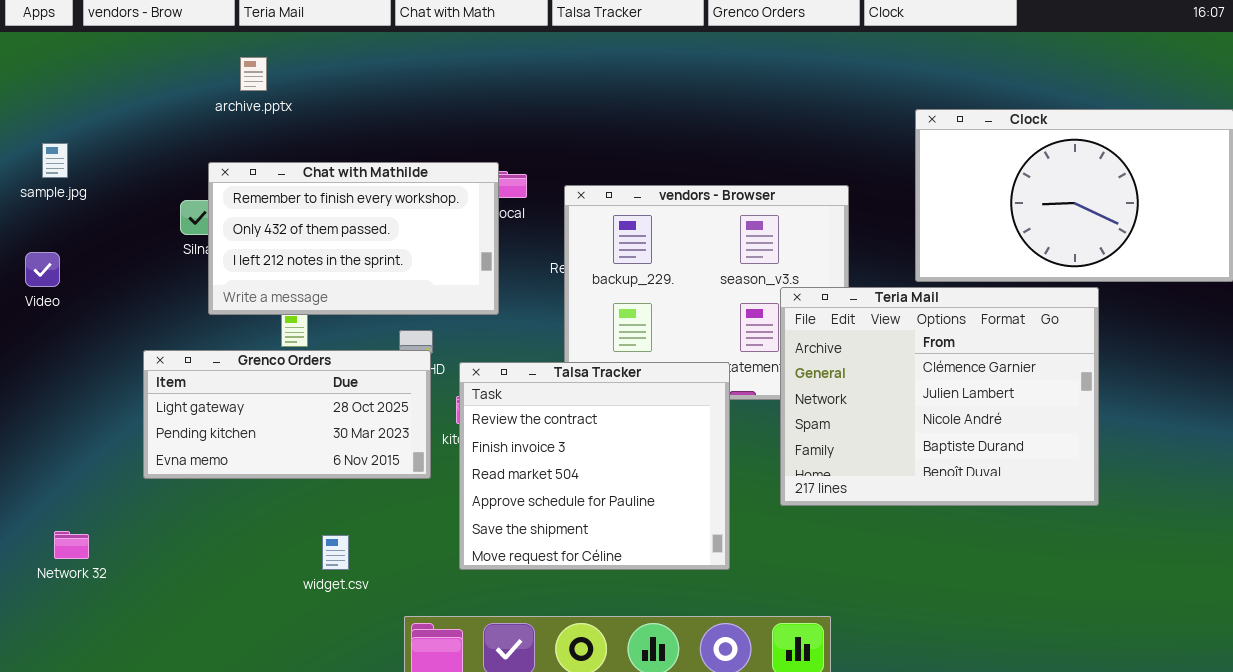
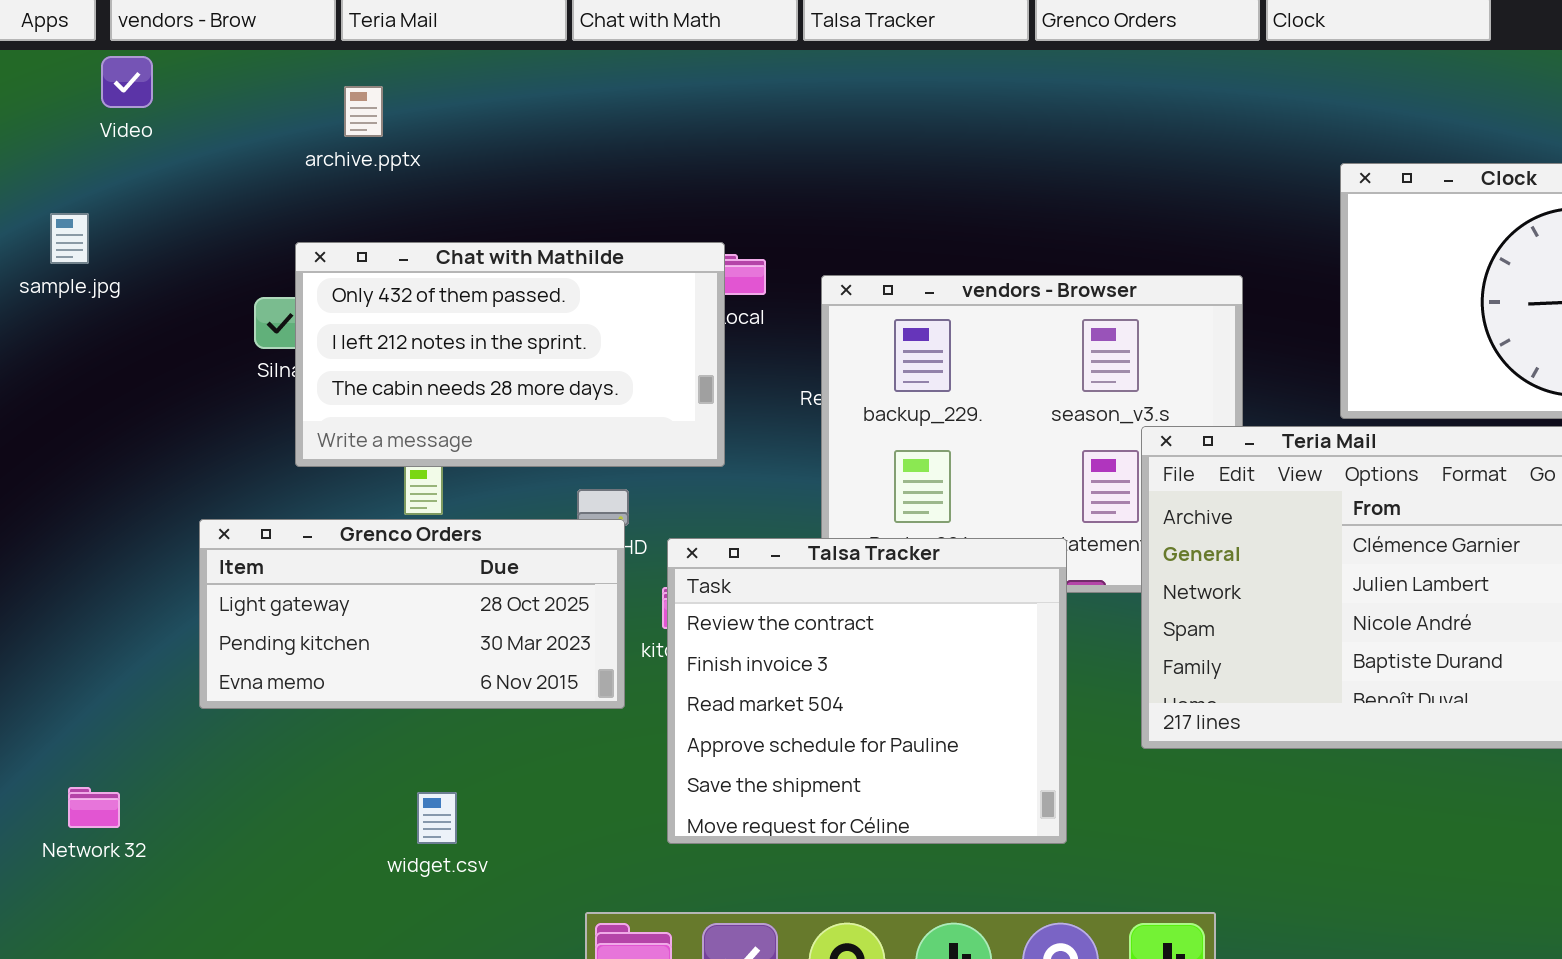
Chat with Mathilde: [208,162,499,315] -> [295,242,725,467], scrolled down 1 row
Video: [25,252,60,287] -> [101,56,153,108], moved
widget.csv: [322,535,349,570] -> [417,792,457,844], moved

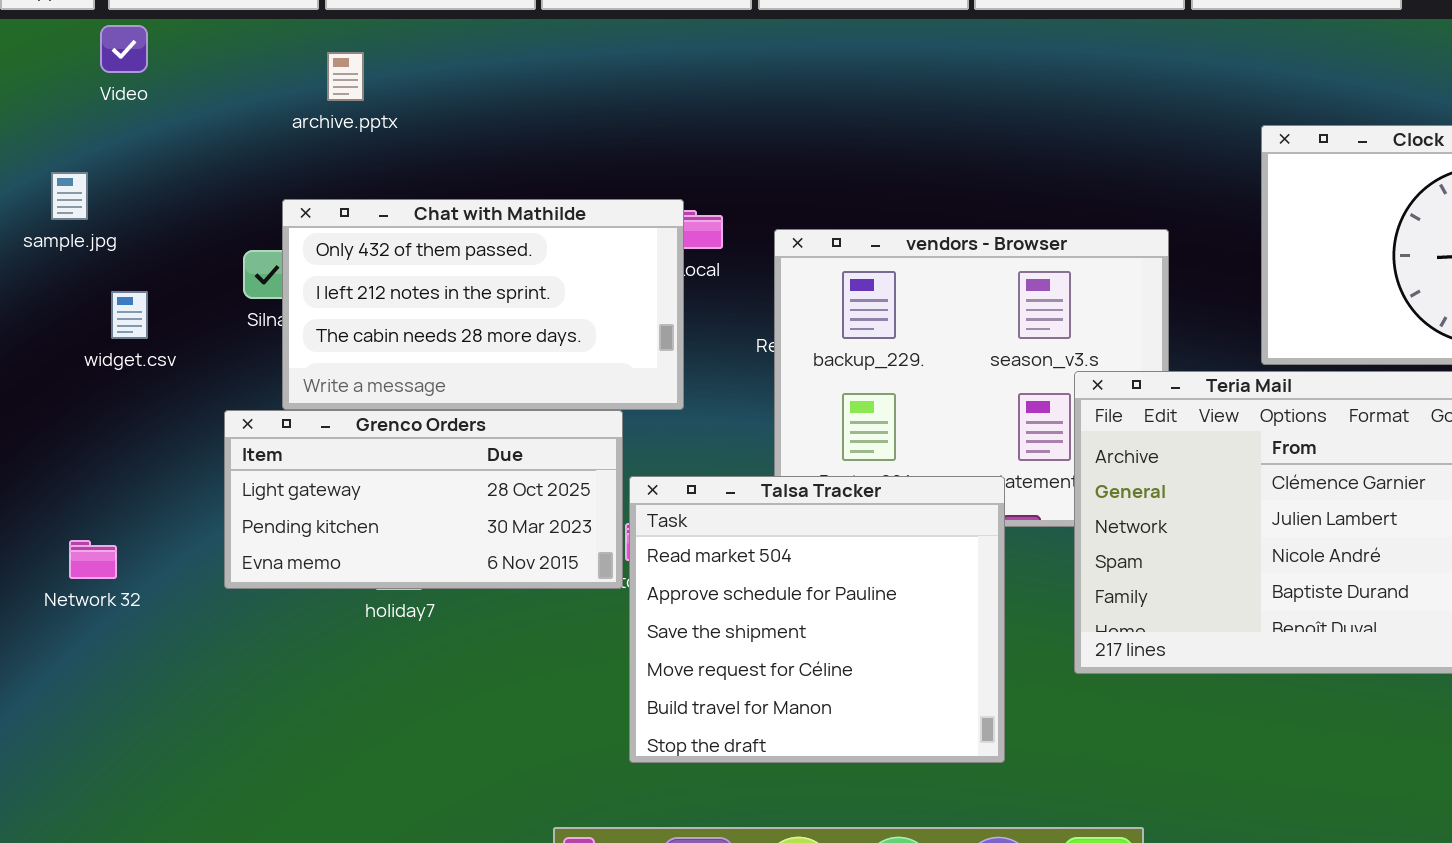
Grenco Orders: [199,519,625,709] -> [224,410,623,589], moved
Talsa Tracker: [667,538,1067,844] -> [629,476,1005,763], scrolled down 2 rows
Network 32: [68,787,120,828] -> [69,540,117,579], moved
widget.csv: [417,792,457,844] -> [111,291,148,339], moved

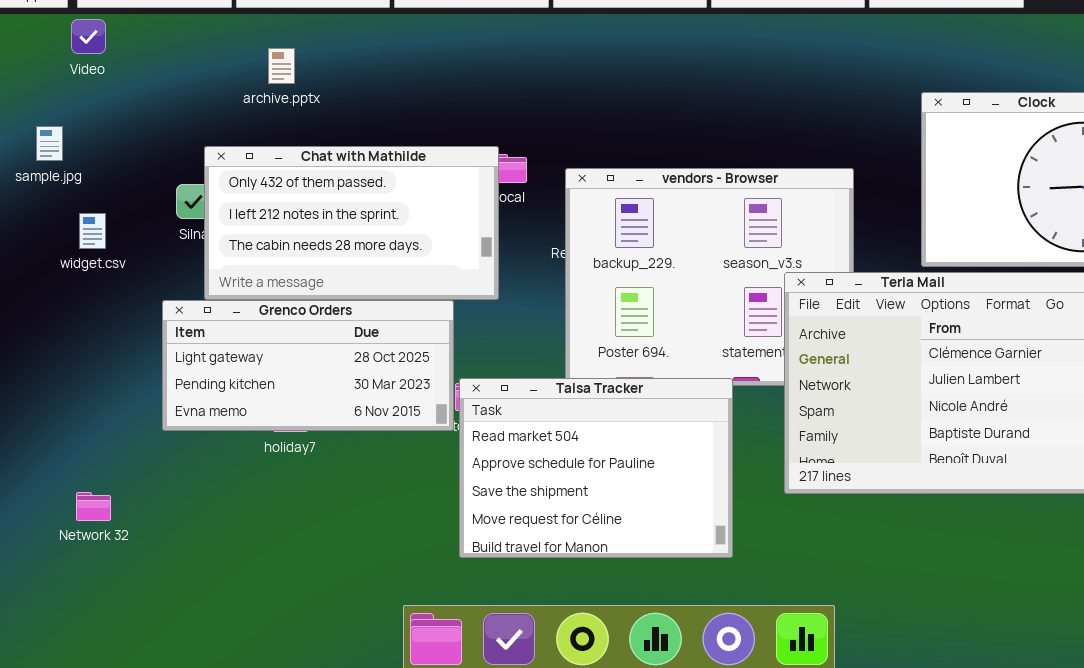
archive.pptx: [327,52,364,101] -> [268,48,295,84], moved
Talsa Tracker: [629,476,1005,763] -> [459,378,733,558], resized
Network 32: [69,540,117,579] -> [76,492,111,521], moved

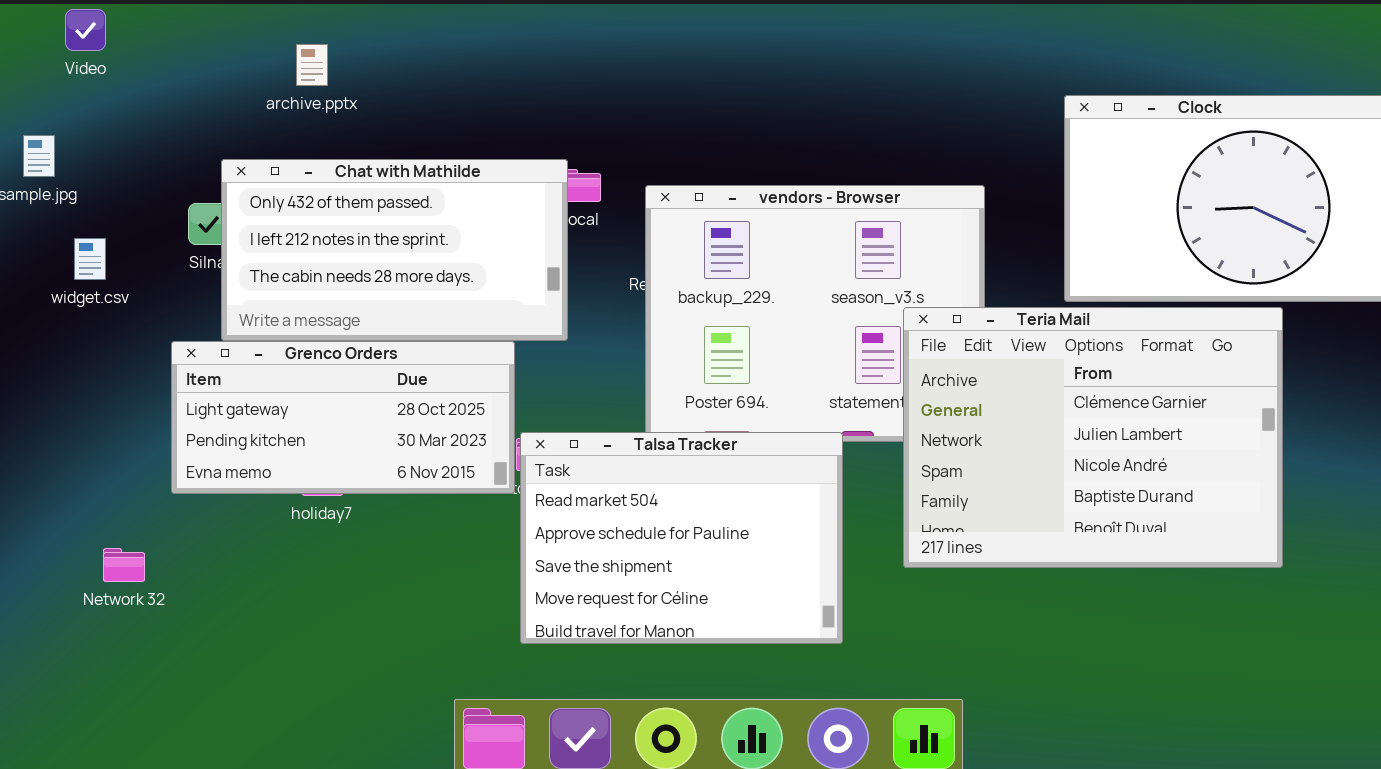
Network 32: [76,492,111,521] -> [103,548,145,582], moved

